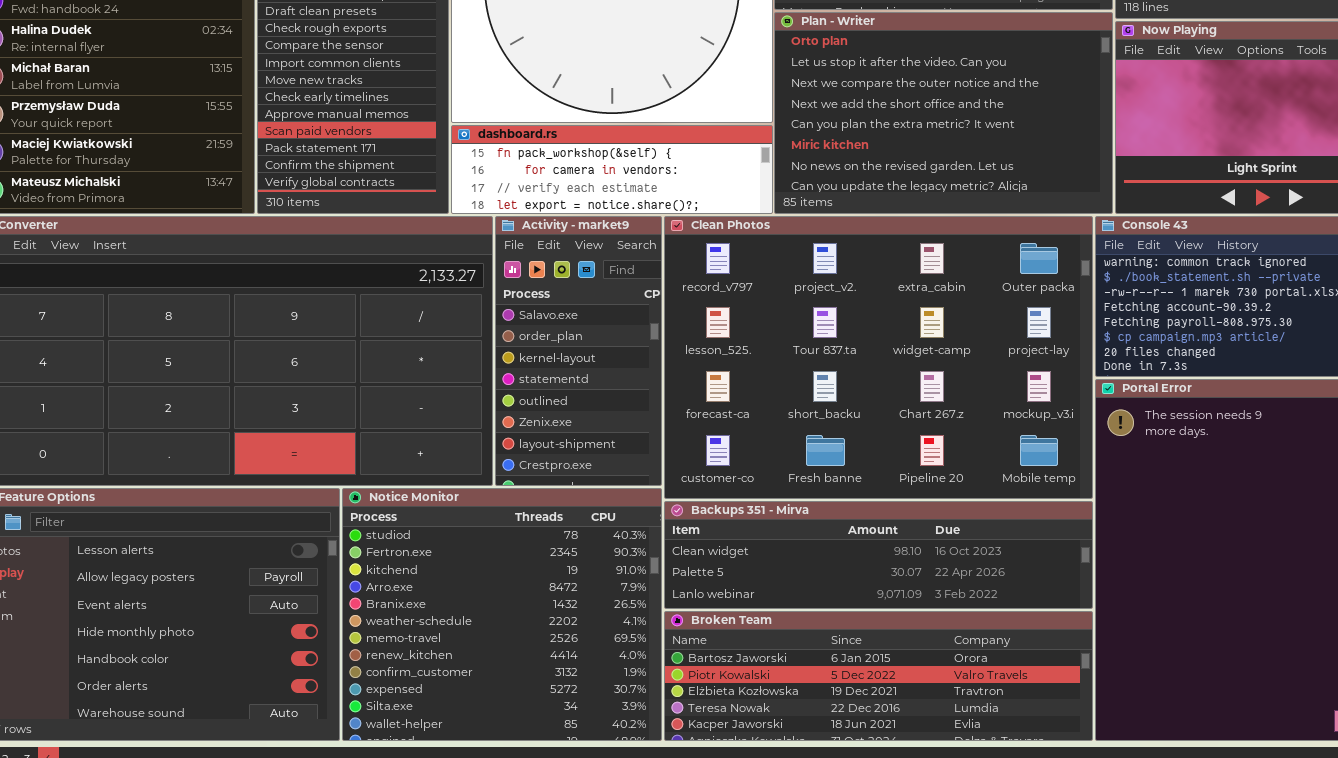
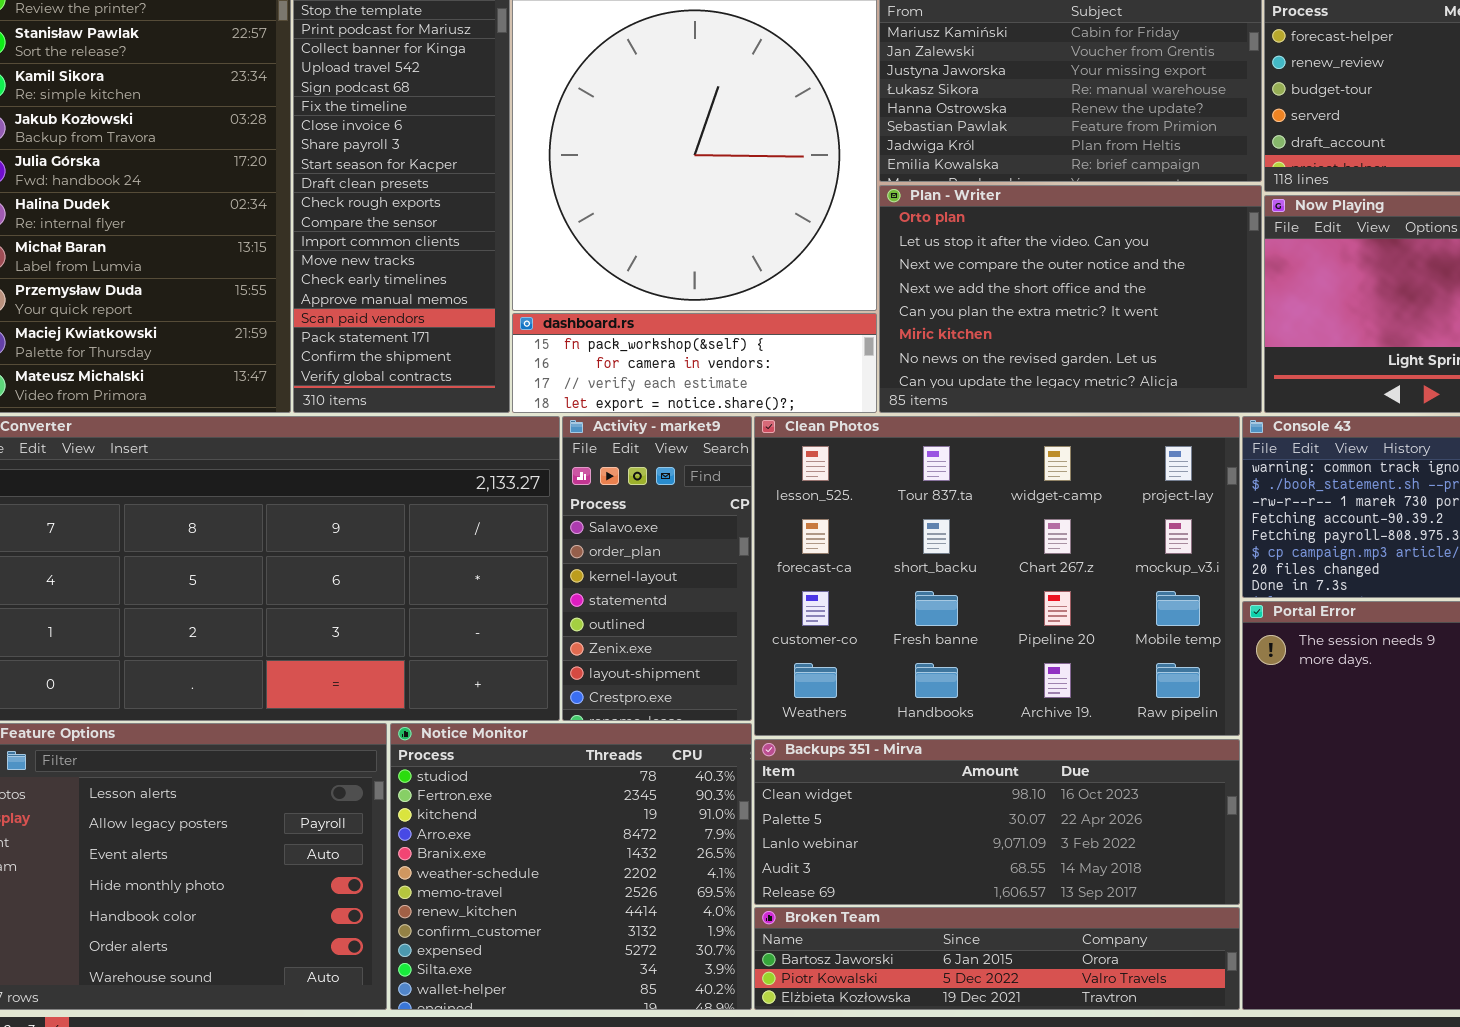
Clean Photos: [664,216,1093,499] -> [754,416,1240,736], scrolled down 1 row
Backups 351 - Mirva: [664,501,1093,609] -> [754,739,1240,905], resized
Broken Team: [664,611,1093,741] -> [754,907,1240,1010], resized

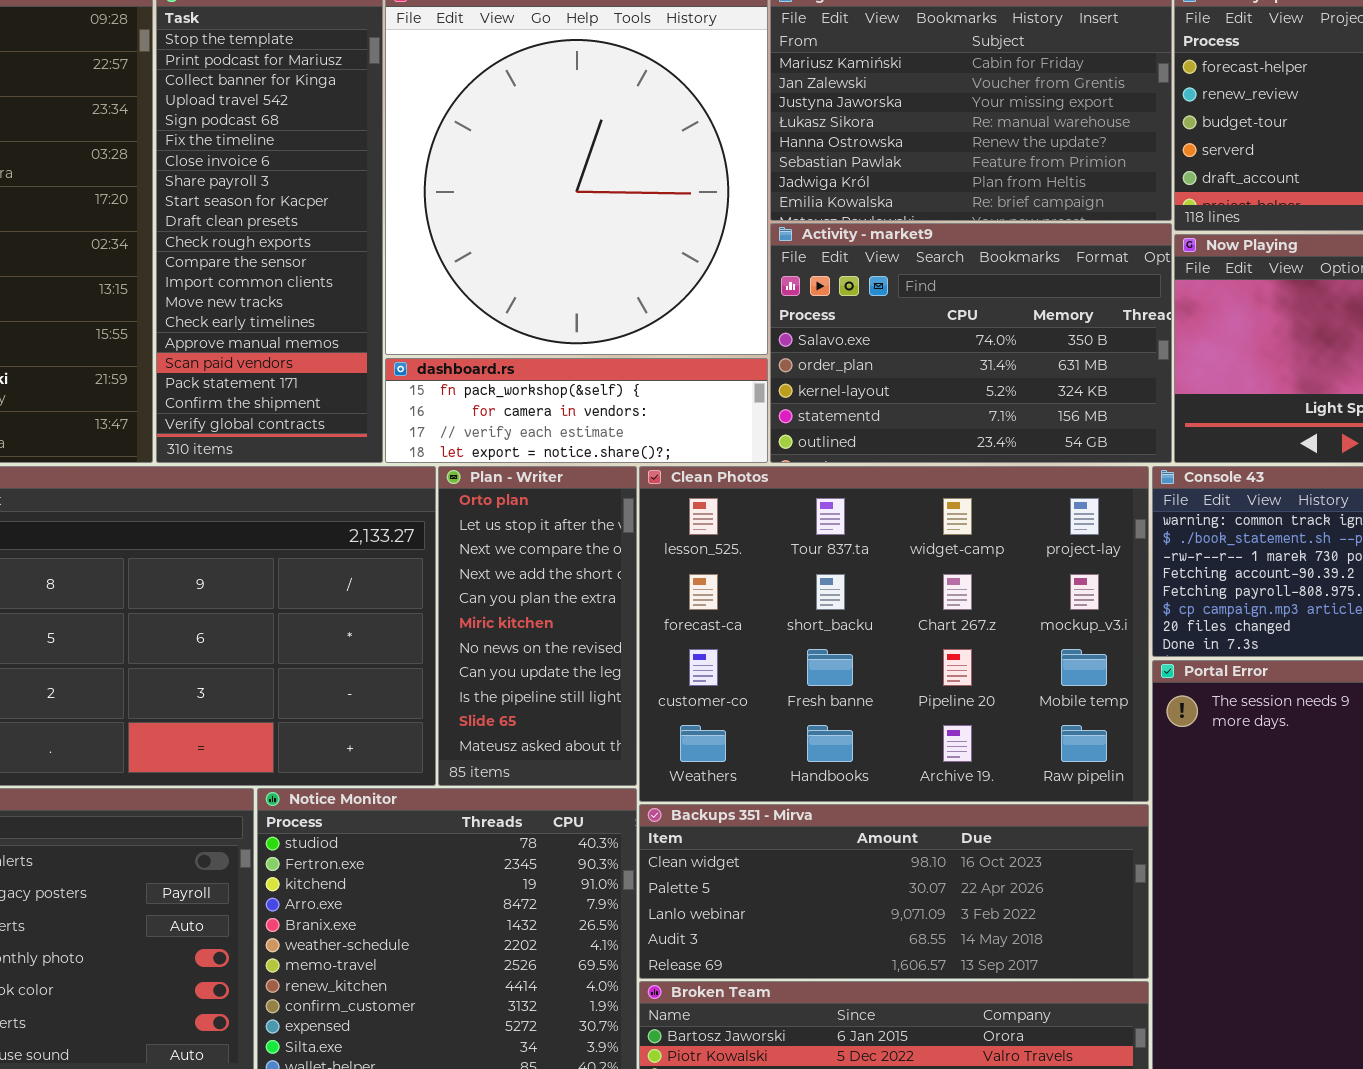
Plan - Writer: [879,185,1262,413] -> [438,466,637,786], moved, resized
Activity - market9: [562,416,752,721] -> [770,223,1172,463], moved, resized

